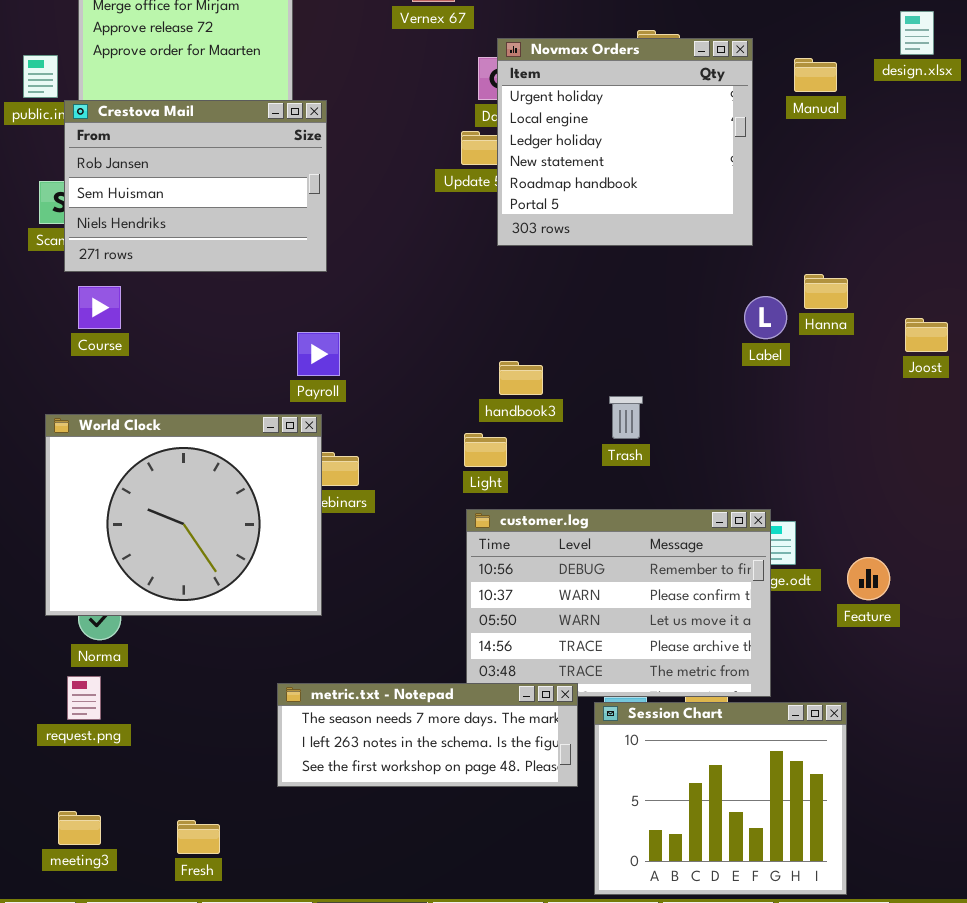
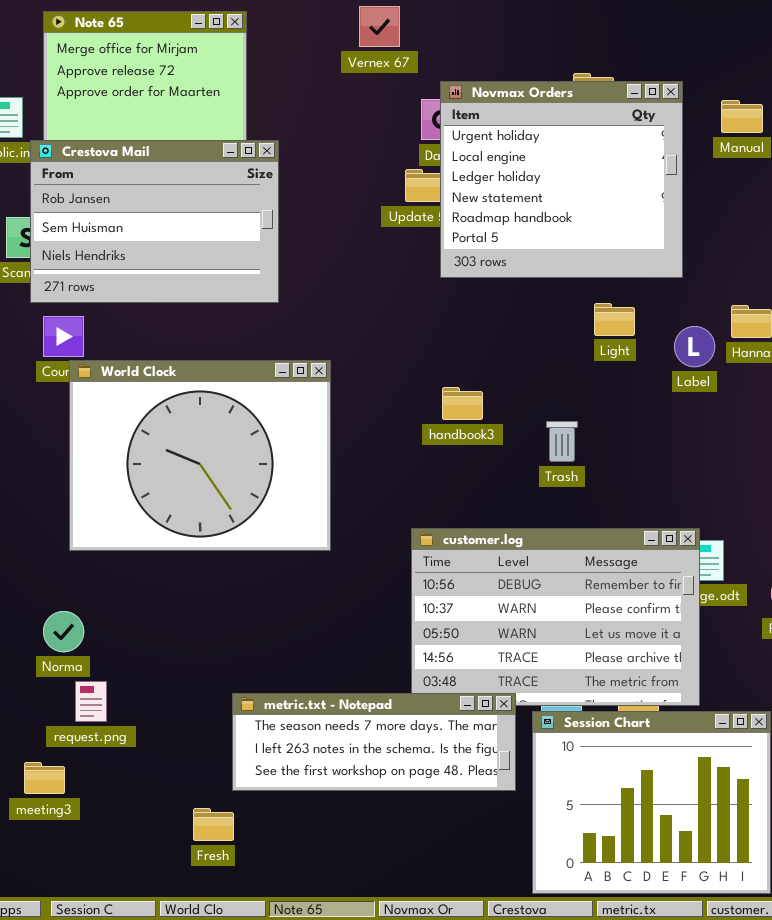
World Clock: [45,414,322,616] -> [69,360,331,551], moved
Light: [464,433,507,467] -> [594,303,635,336], moved
request.png: [67,676,101,720] -> [75,681,107,722], moved
meeting3: [58,811,101,845] -> [24,762,65,794], moved
Fresh: [177,820,220,854] -> [193,808,234,841], moved

